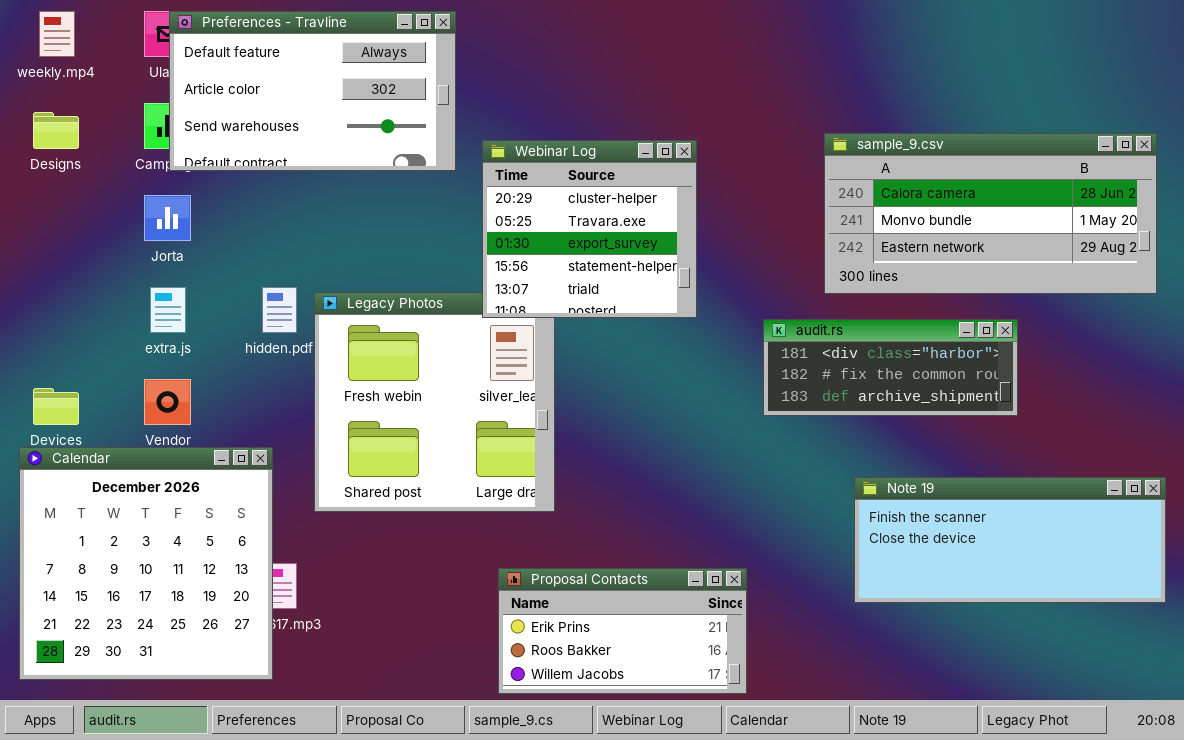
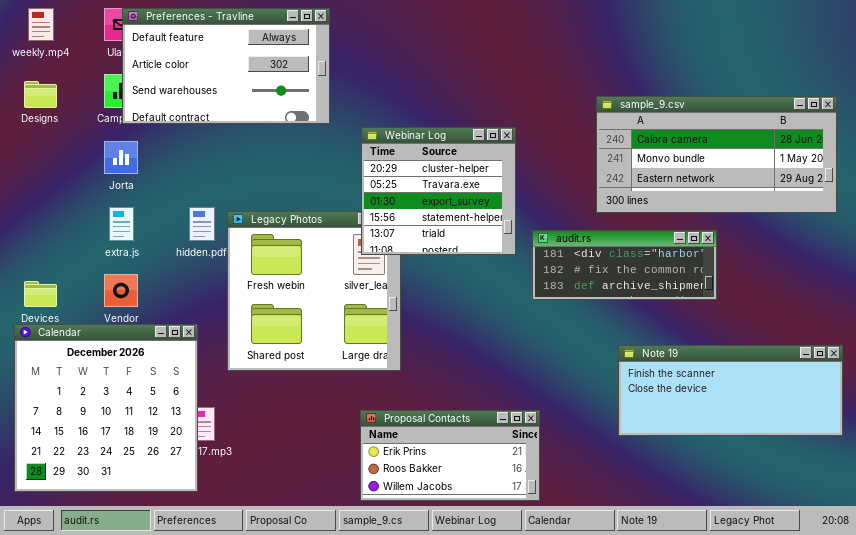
Webinar Log: [482,140,697,318] -> [361,127,516,255], moved
audit.rs: [763,319,1018,416] -> [532,230,717,300], moved

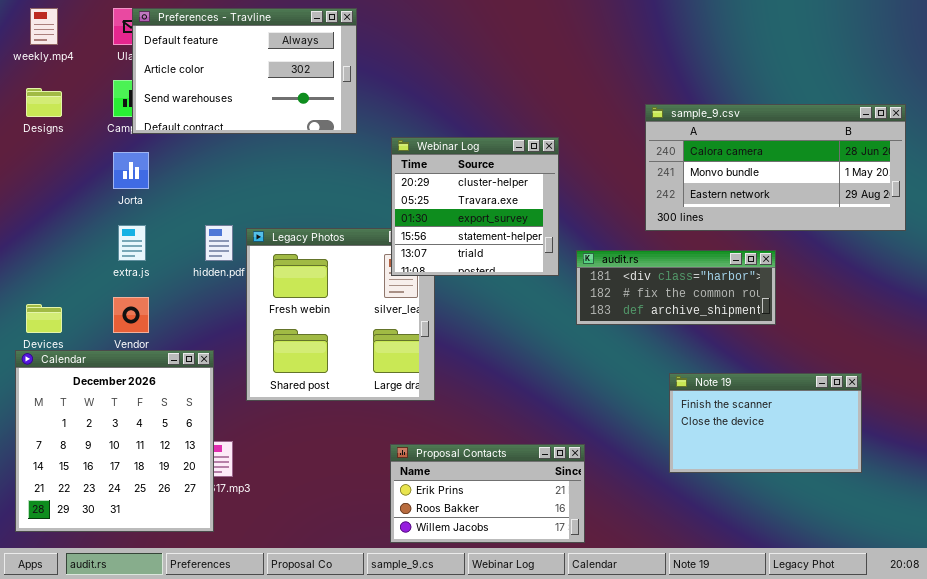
Note 19: [618,345,843,436] -> [669,373,862,473], resized

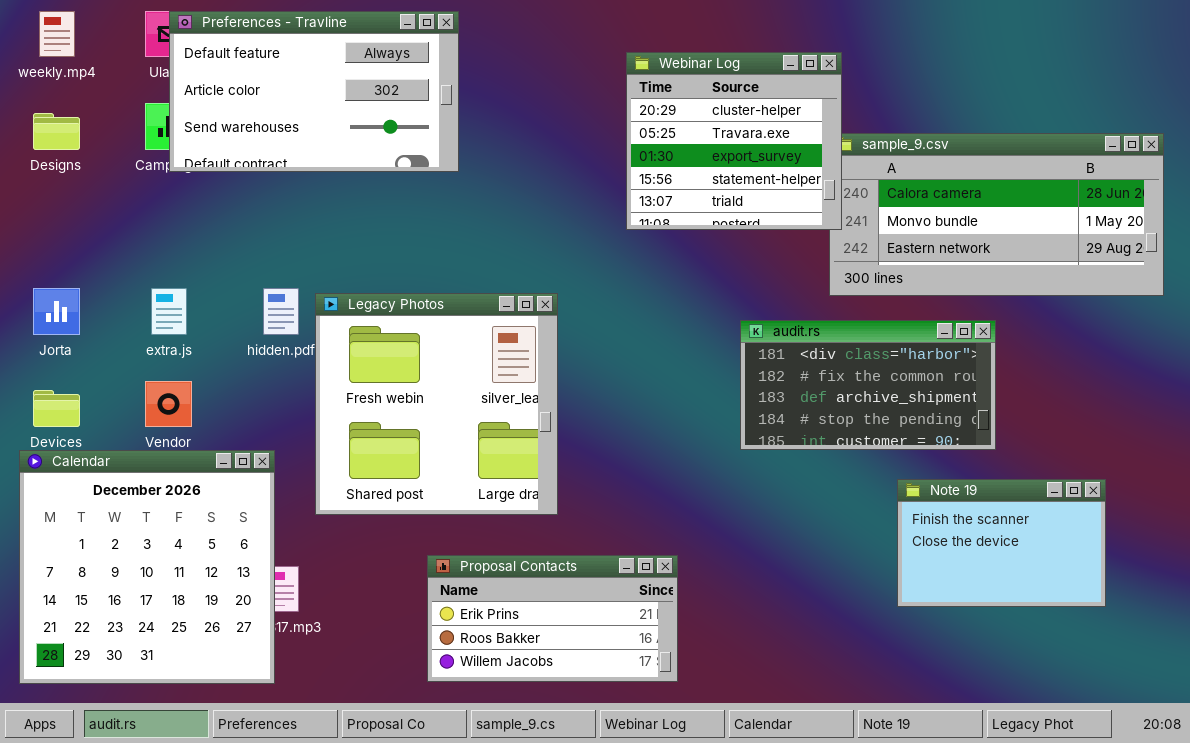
Webinar Log: [391,137,559,276] -> [626,52,842,230], moved
Jorta: [113,152,149,189] -> [33,288,80,335], moved
audit.rs: [576,250,776,325] -> [740,320,996,450], resized
Note 19: [669,373,862,473] -> [897,479,1106,607], resized
Proposal Contacts: [390,444,585,543] -> [427,555,678,682], moved

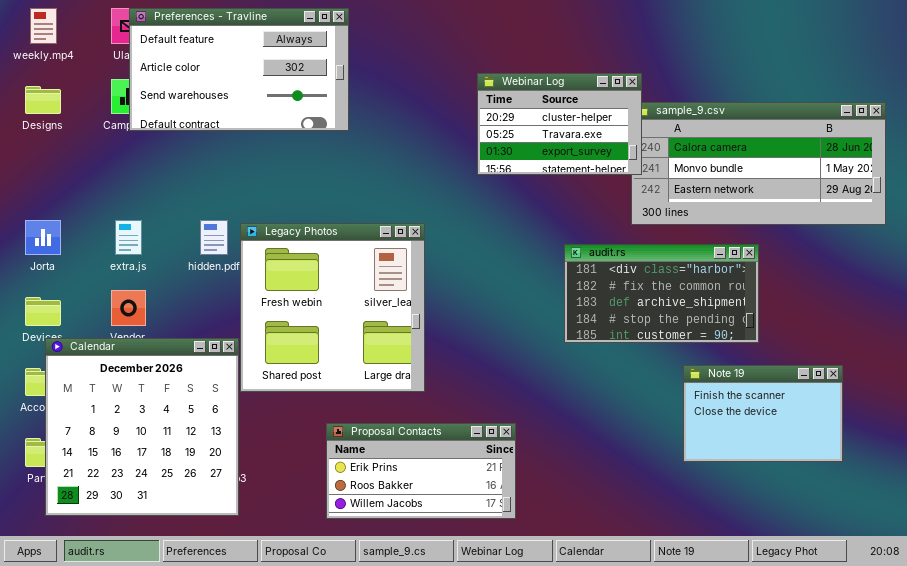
Webinar Log: [626,52,842,230] -> [477,73,642,175], resized
Calendar: [19,450,275,684] -> [45,338,239,516], moved

